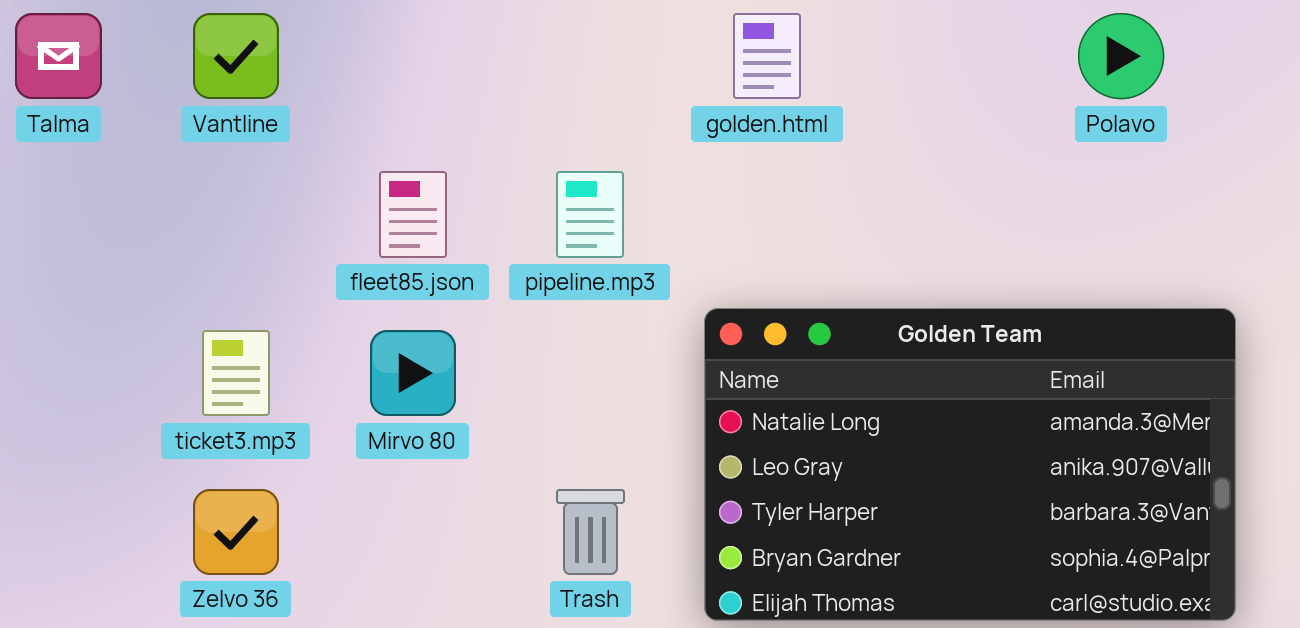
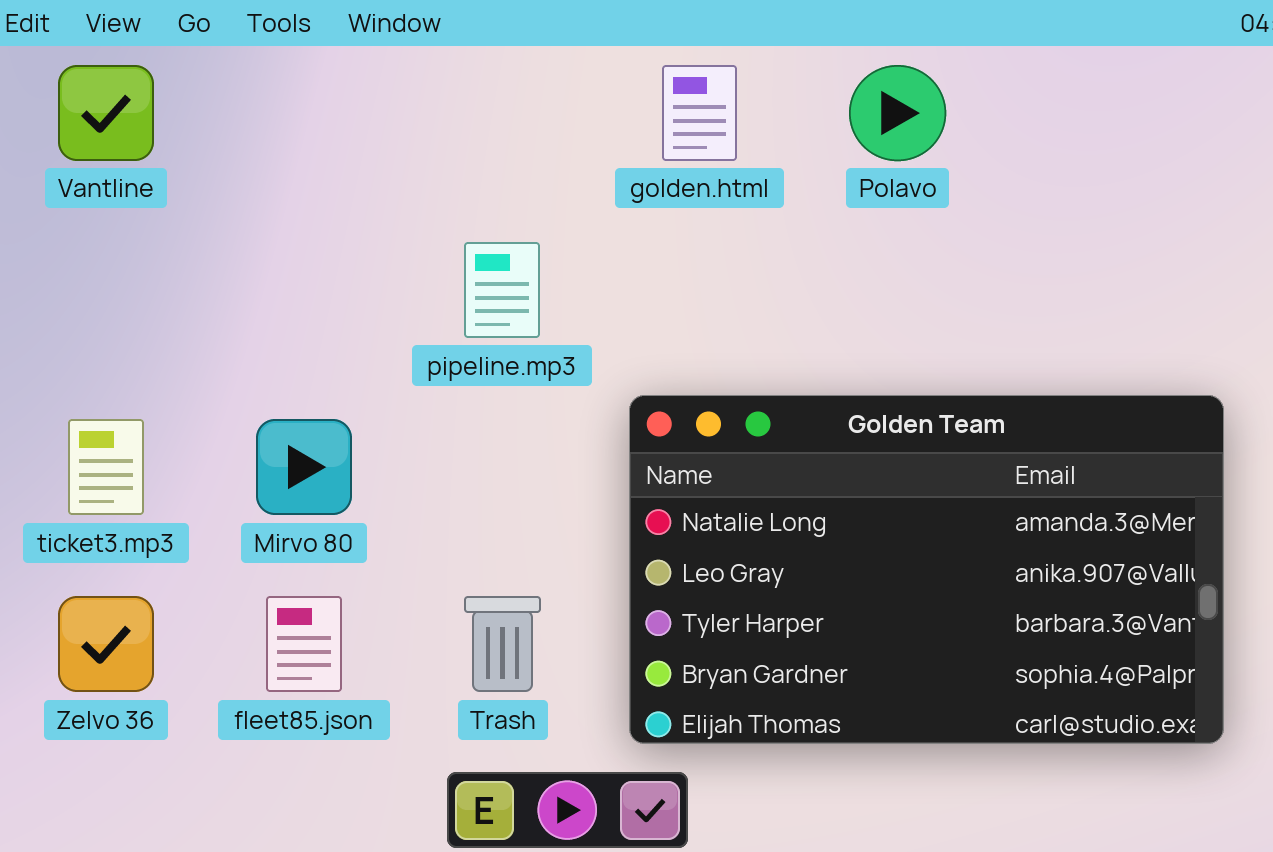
Polavo: [1078,13,1164,99] -> [849,65,946,161], moved
fleet85.json: [379,171,447,258] -> [266,596,342,692], moved

